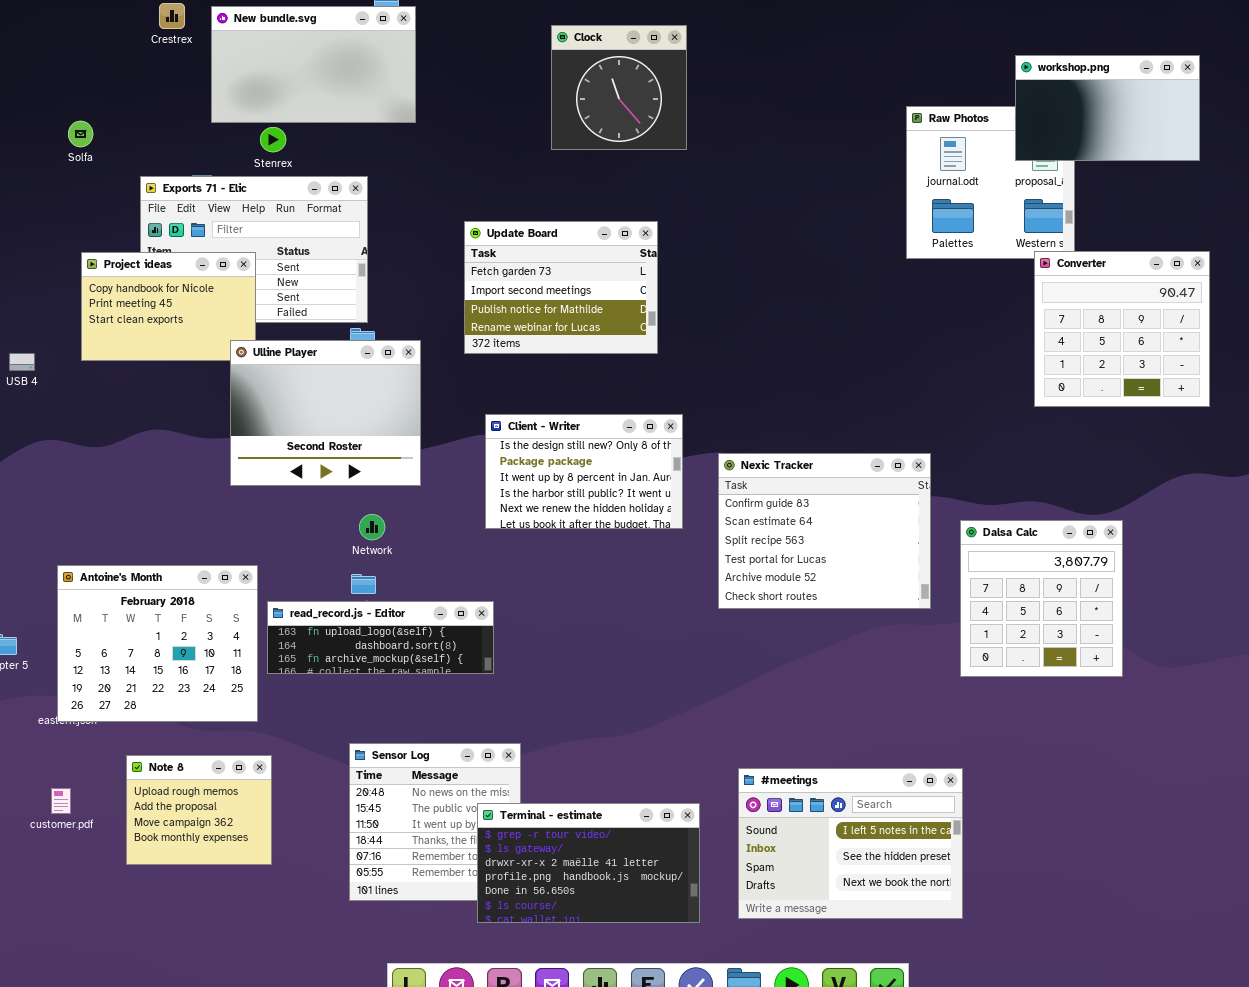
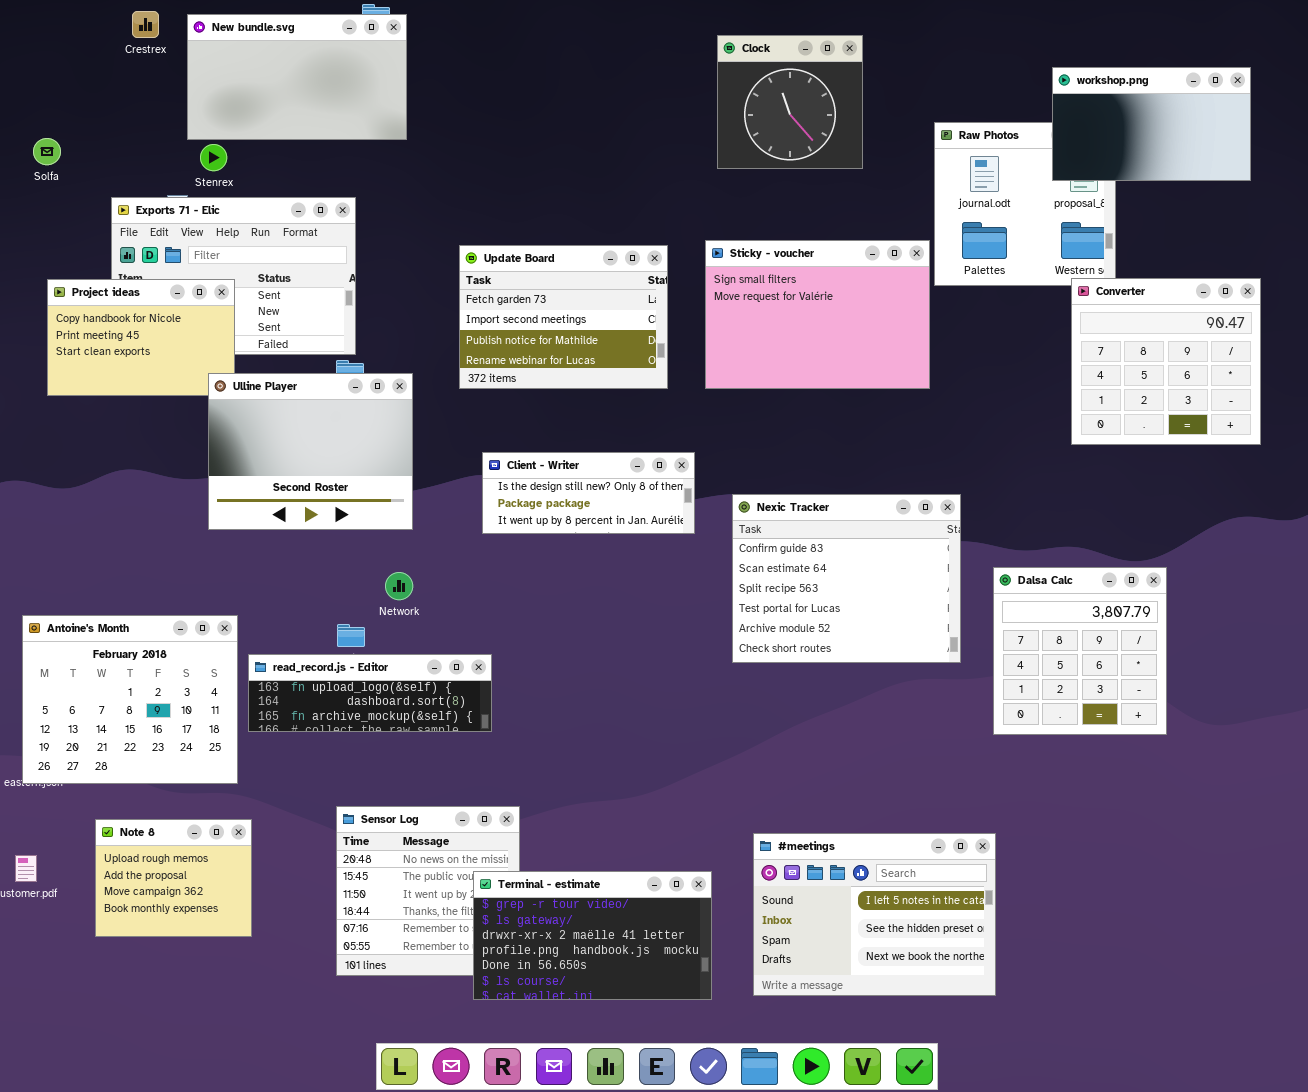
Clock: [551,25,687,150] -> [717,35,863,169], moved
Stenrex: [260,127,286,152] -> [200,144,227,171], moved
Sticky - voucher: none -> [705,240,930,389], opened
Client - Writer: [485,414,683,529] -> [482,452,695,534], resized
Network: [359,514,385,540] -> [385,572,413,600], moved

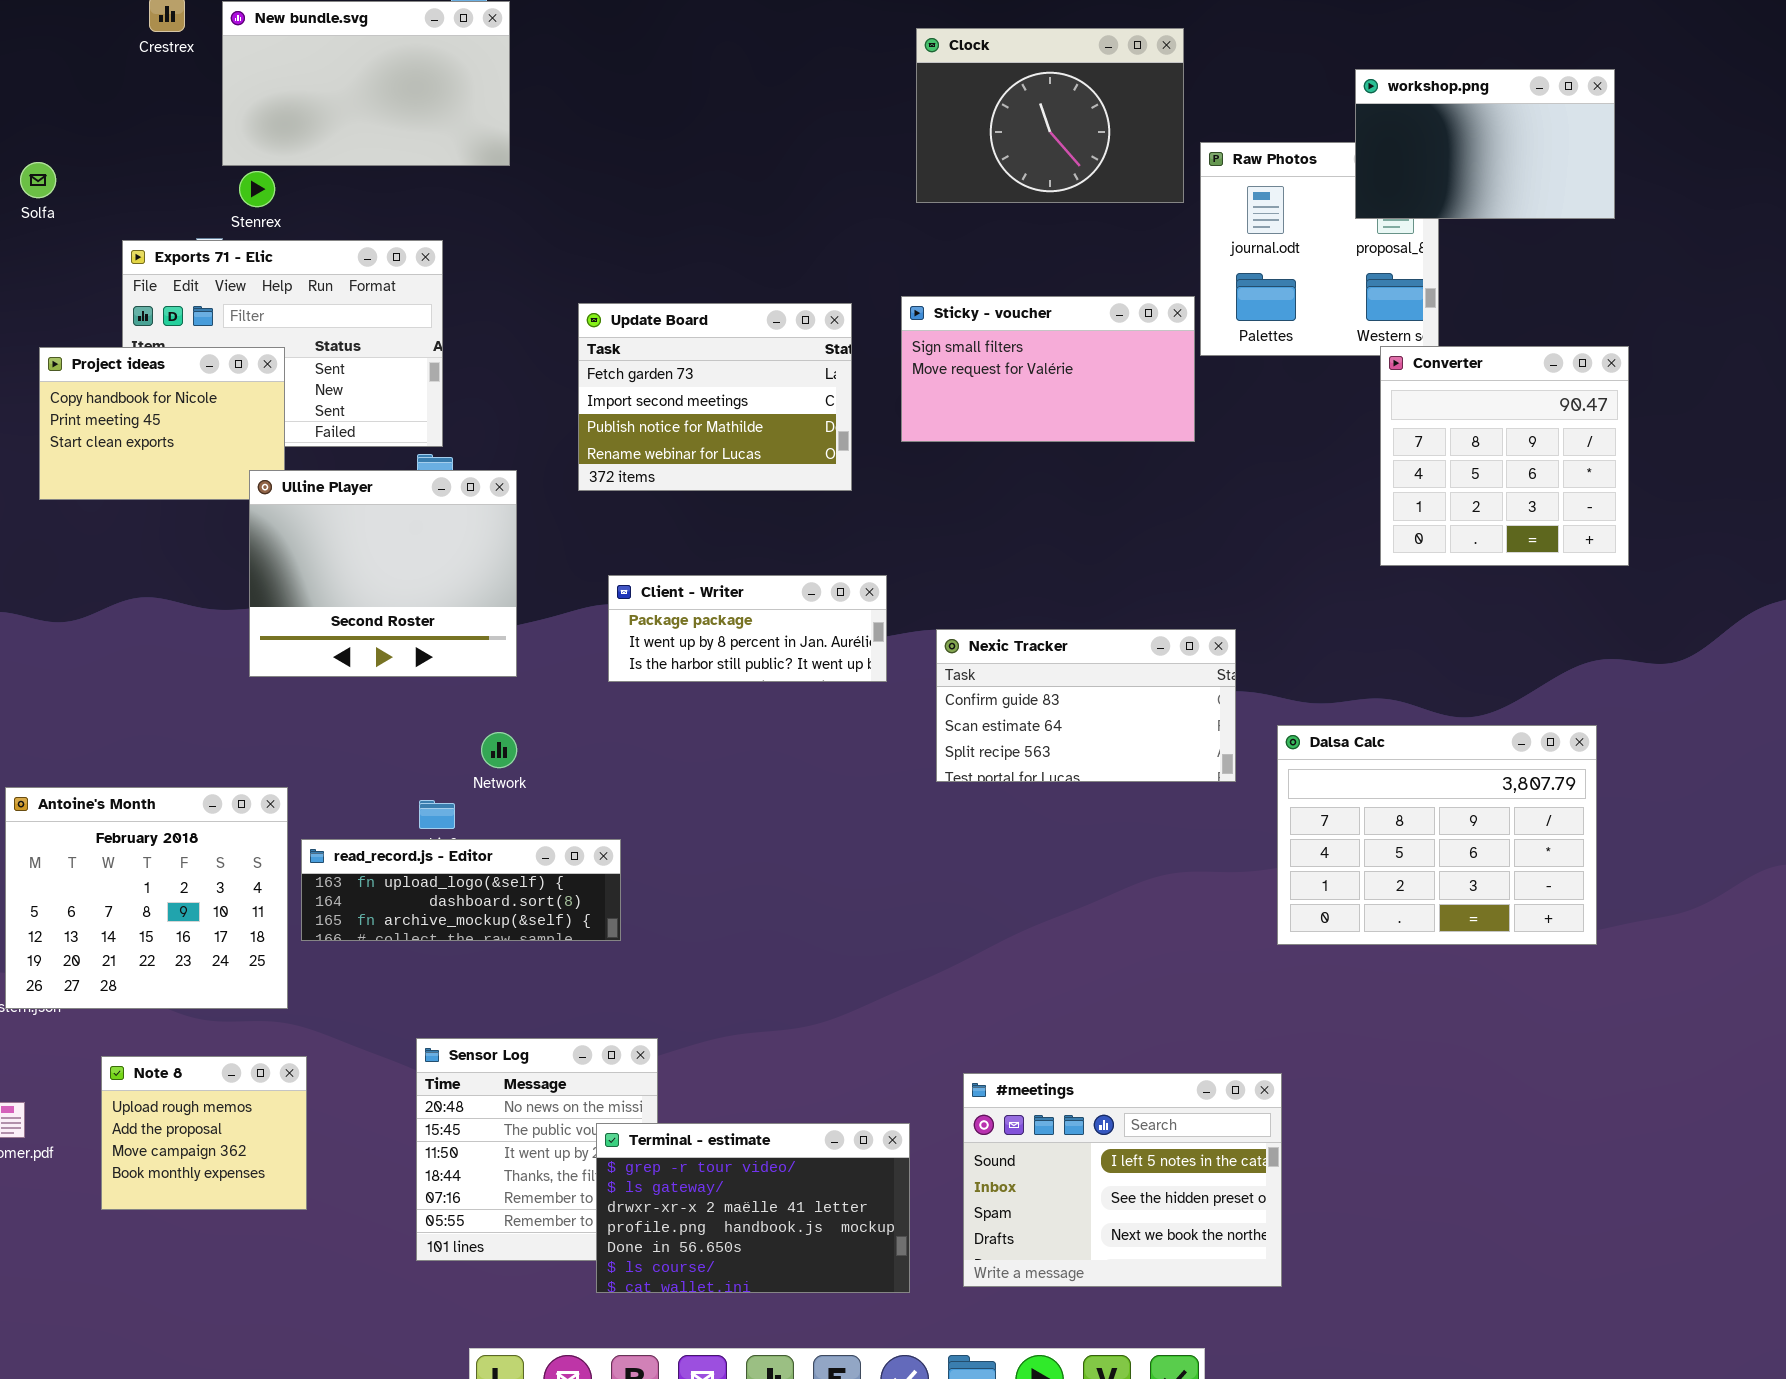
Clock: [717,35,863,169] -> [916,28,1184,203], resized
Sticky - voucher: [705,240,930,389] -> [901,296,1195,442], resized
Client - Writer: [482,452,695,534] -> [608,575,887,682], scrolled down 1 row
Nexic Tracker: [732,494,961,663] -> [936,629,1236,782], resized
Dalsa Calc: [993,567,1167,735] -> [1277,725,1597,945], resized

